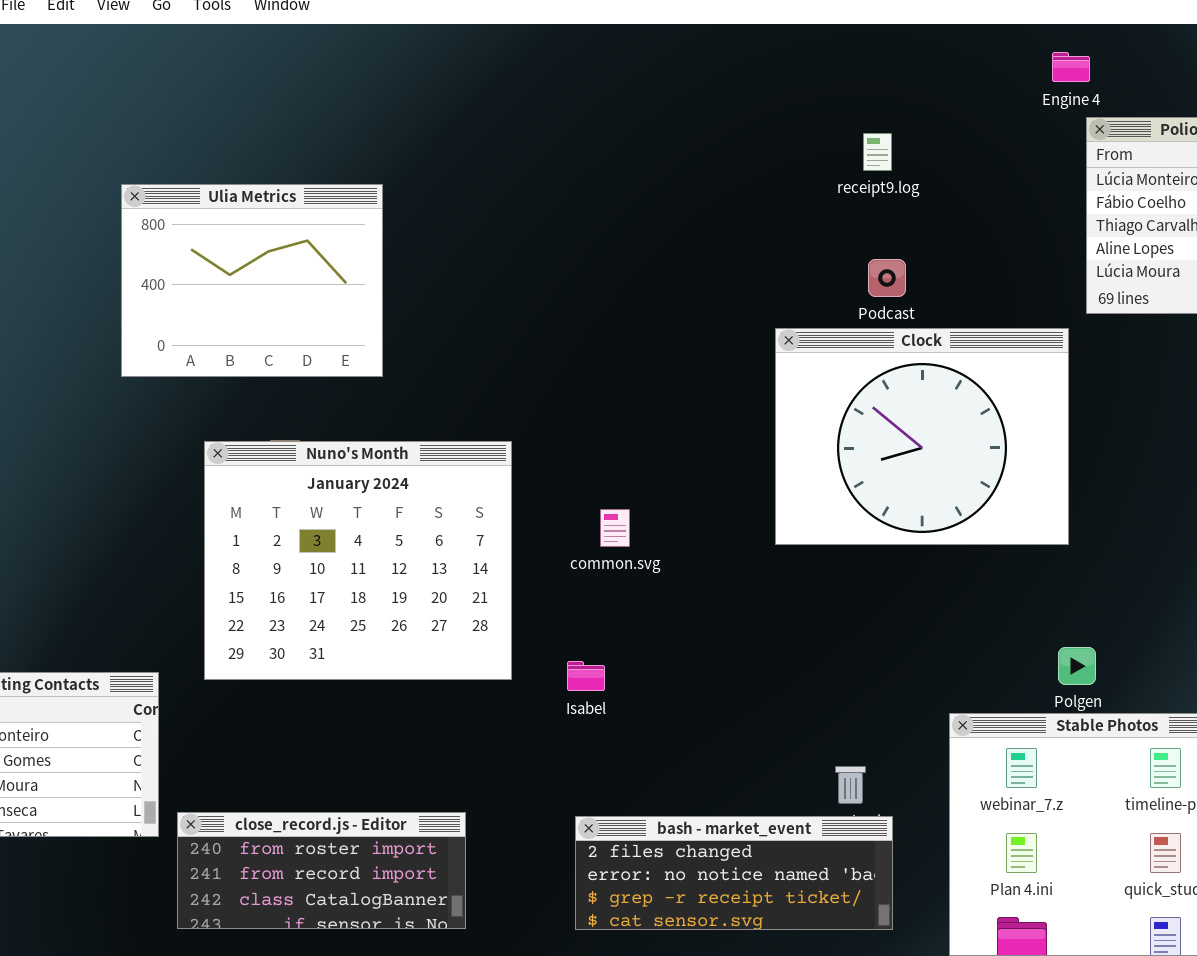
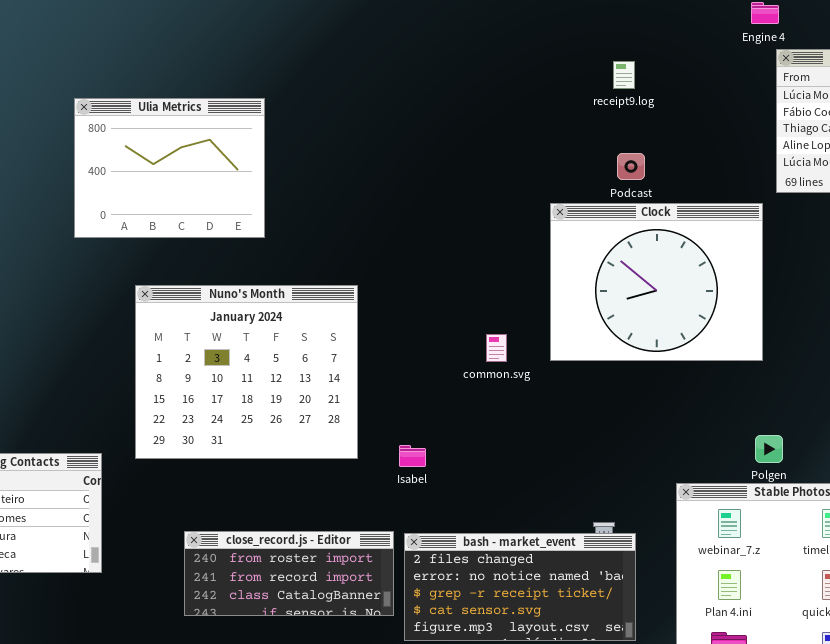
common.svg: [600,509,630,547] -> [486,334,507,362], moved
close_record.js - Editor: [177,812,466,929] -> [184,531,394,616], moved
bash - market_event: [575,816,893,930] -> [404,533,636,641], resized

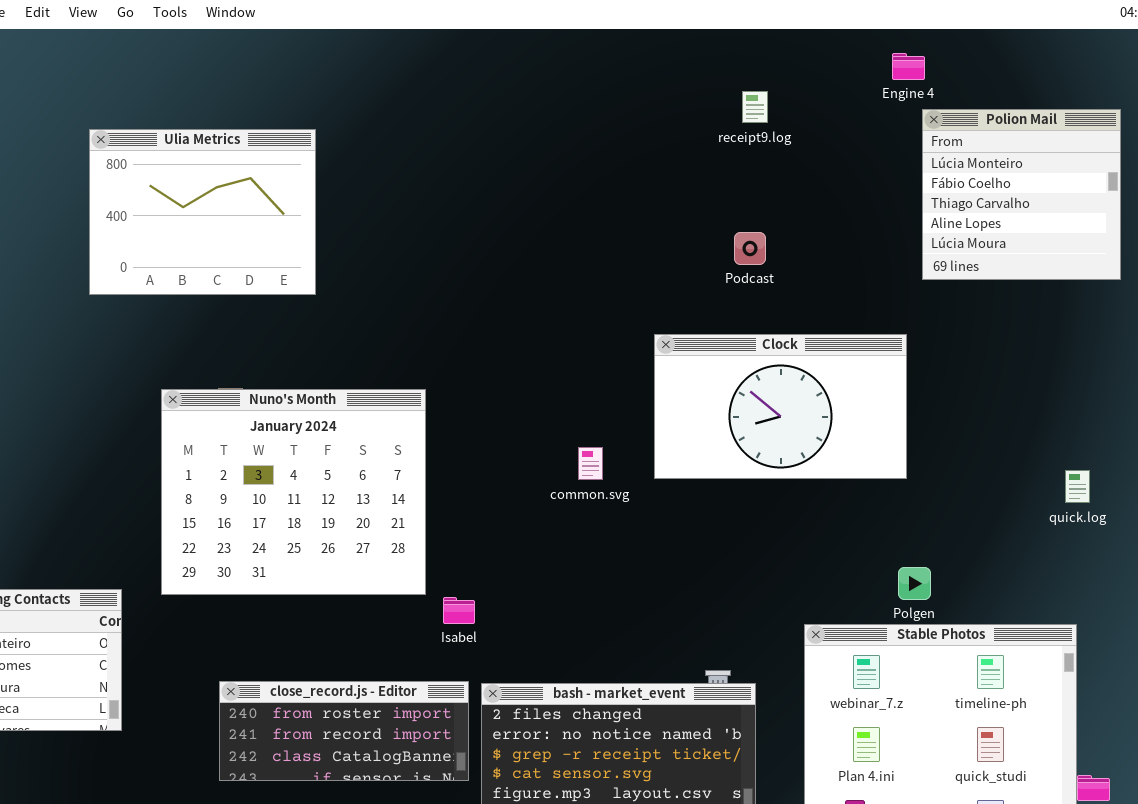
receipt9.log: [613,61,635,89] -> [742,91,768,123], moved
Ulia Metrics: [74,98,265,238] -> [89,129,316,295], moved
Clock: [550,203,763,361] -> [654,334,907,479], resized
Isabel: [399,445,426,467] -> [443,597,475,624], moved

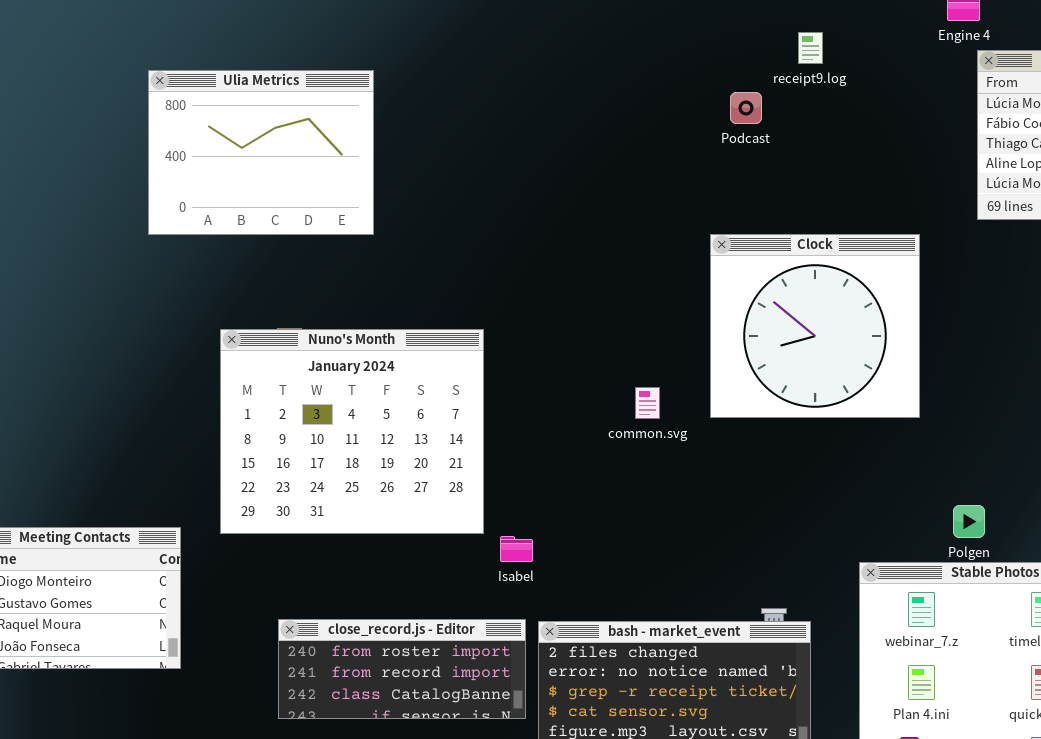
Podcast: [734,232,766,265] -> [730,92,762,124], moved
Clock: [654,334,907,479] -> [710,234,920,418], resized

